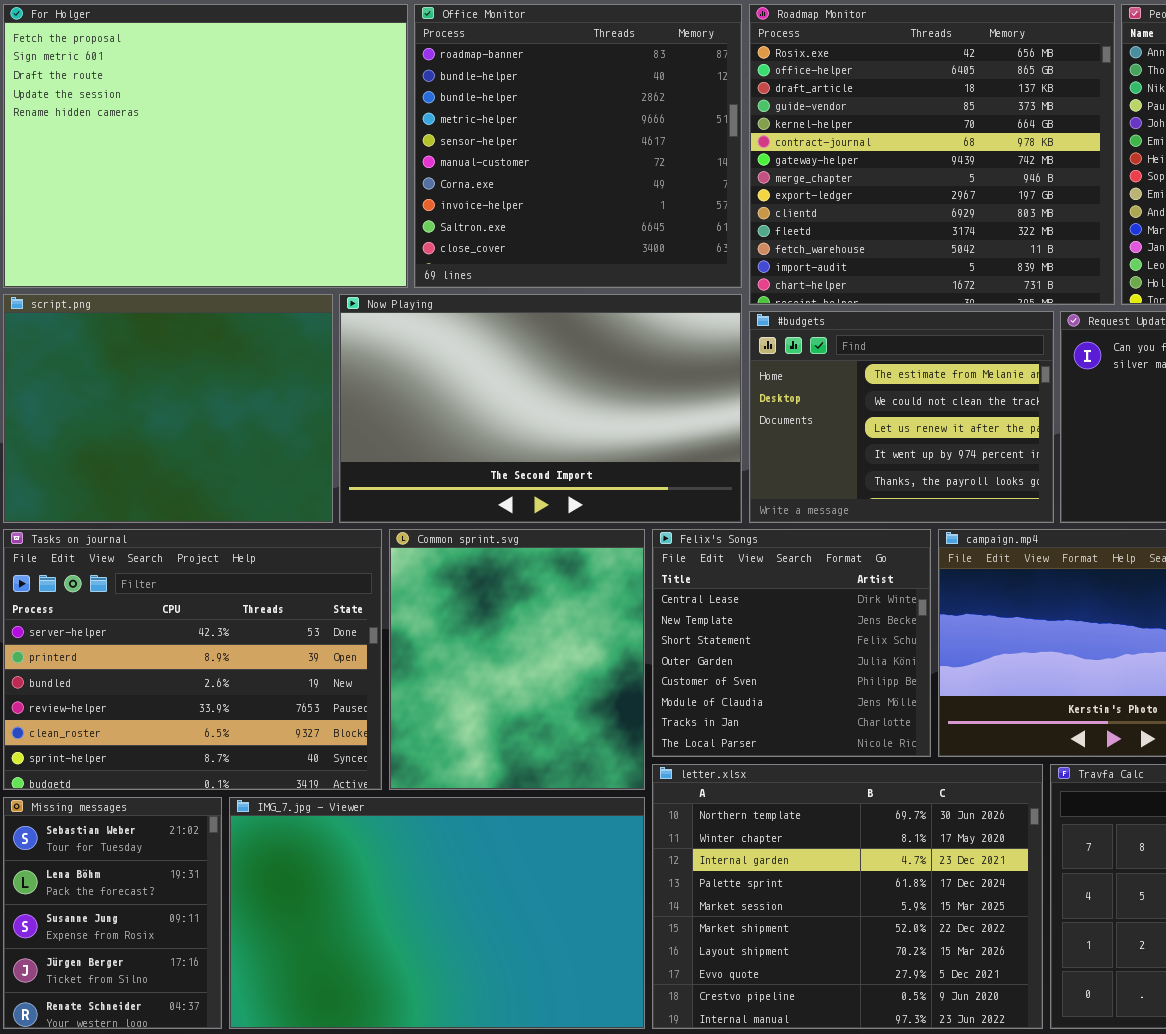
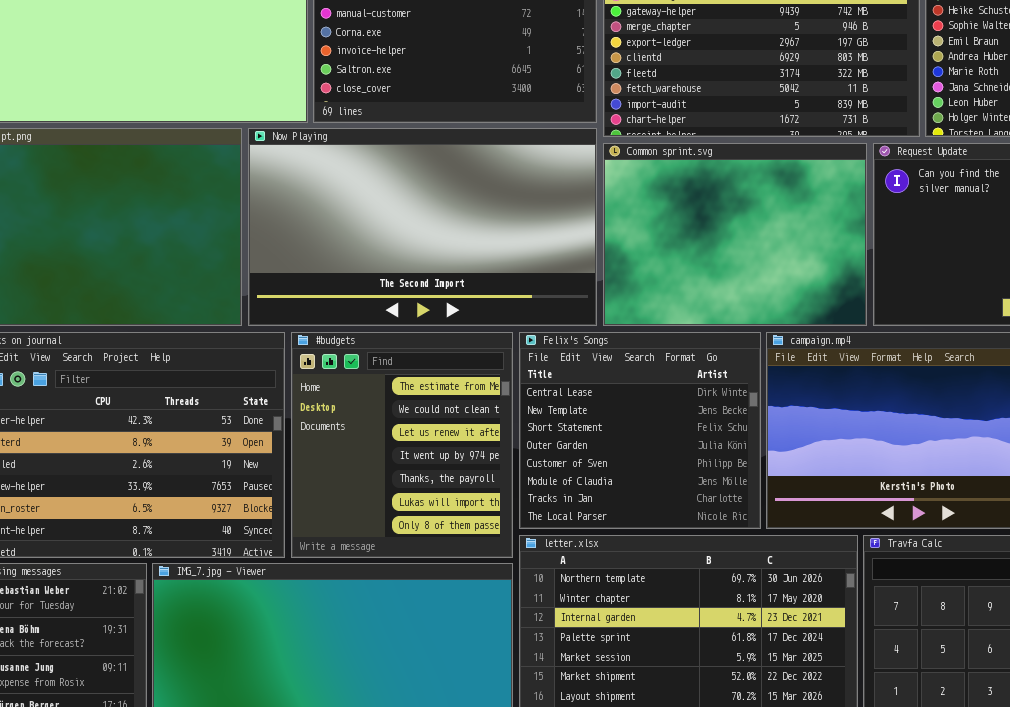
#budgets: [749,311,1054,523] -> [291,332,513,558], moved, resized
Common sprint.svg: [389,529,645,790] -> [603,143,867,326], moved, resized

